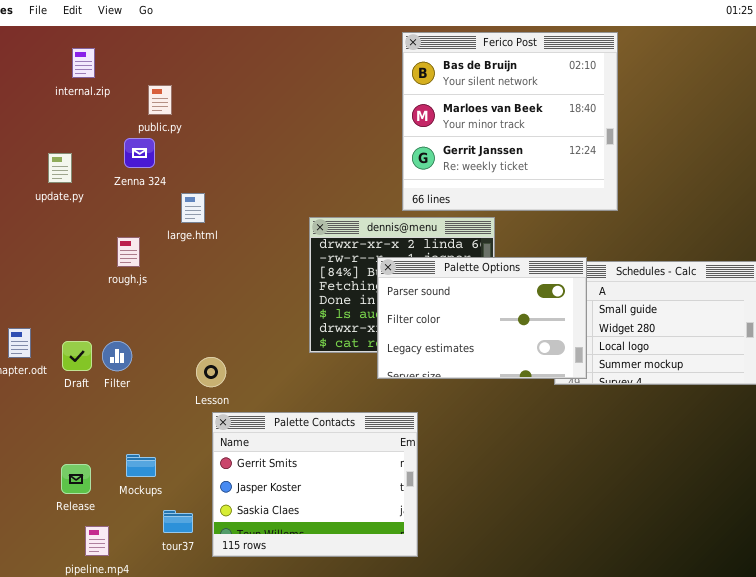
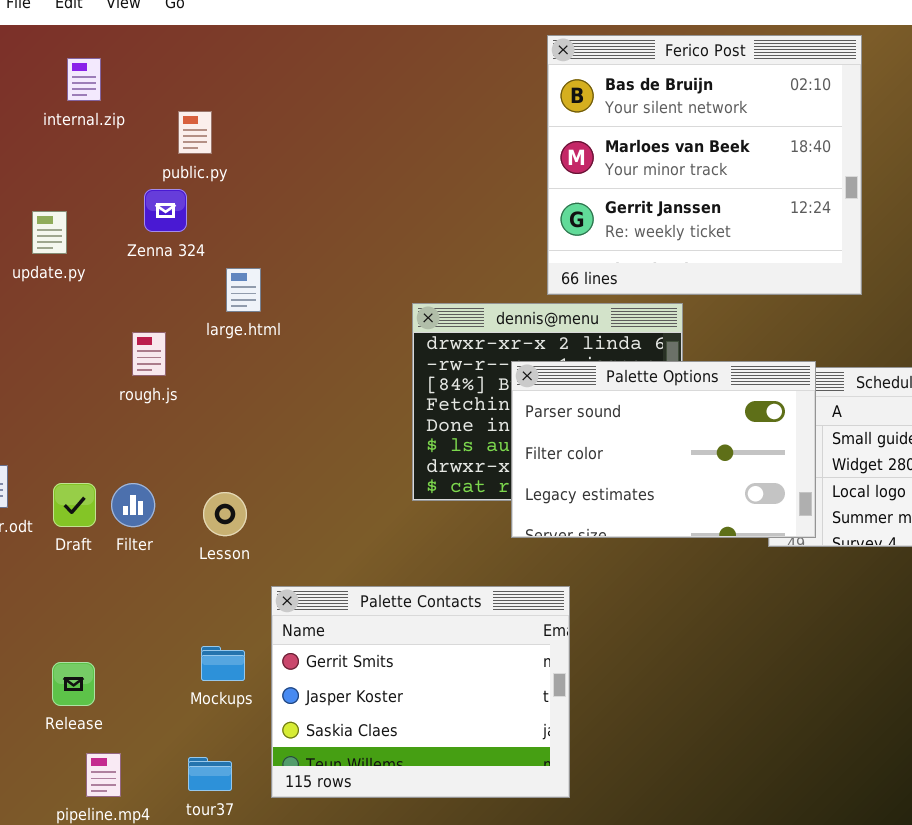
Lesson: [196,357,226,387] -> [203,492,247,536], moved
Mockups: [126,454,156,477] -> [201,646,245,681], moved
tour37: [163,510,193,533] -> [188,757,232,791], moved

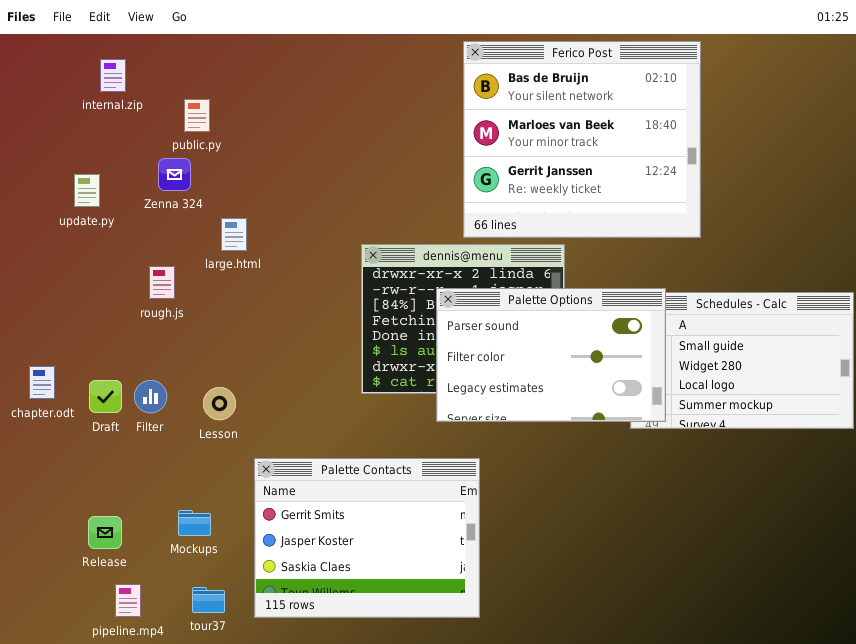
Mockups: [201,646,245,681] -> [178,510,211,536], moved

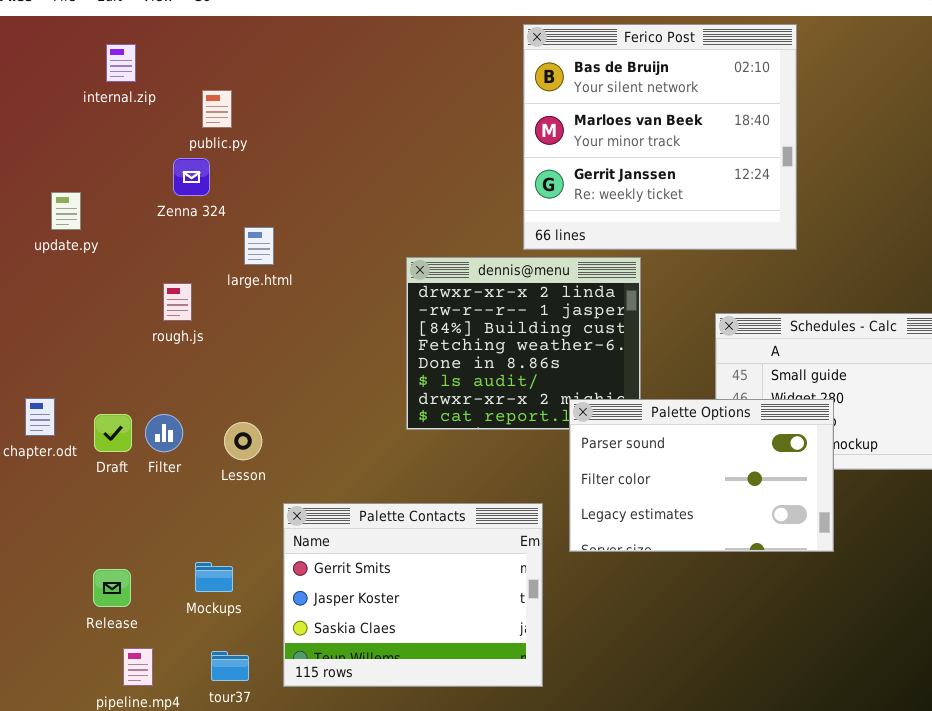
update.py: [74,174,100,207] -> [51,192,81,230], moved
Palette Options: [436,288,666,422] -> [569,399,834,552], moved

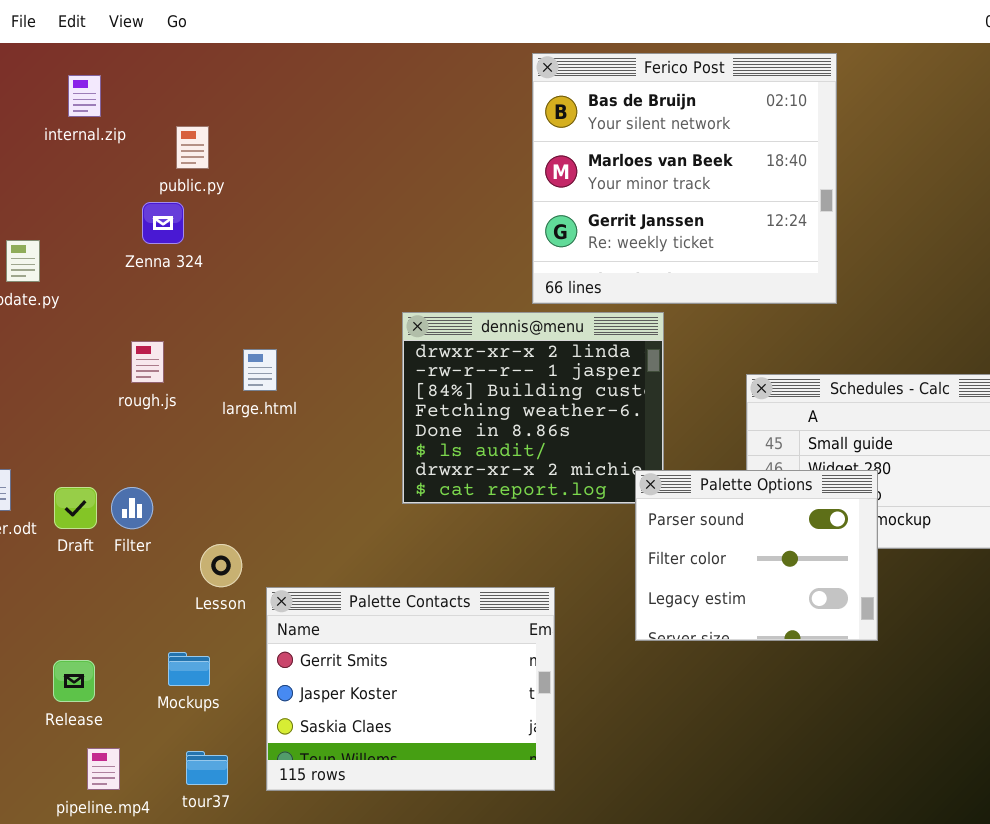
large.html: [244,227,274,265] -> [243,349,277,391], moved
Palette Options: [569,399,834,552] -> [635,470,878,641], resized
Lesson: [224,422,262,460] -> [200,544,242,587], moved

